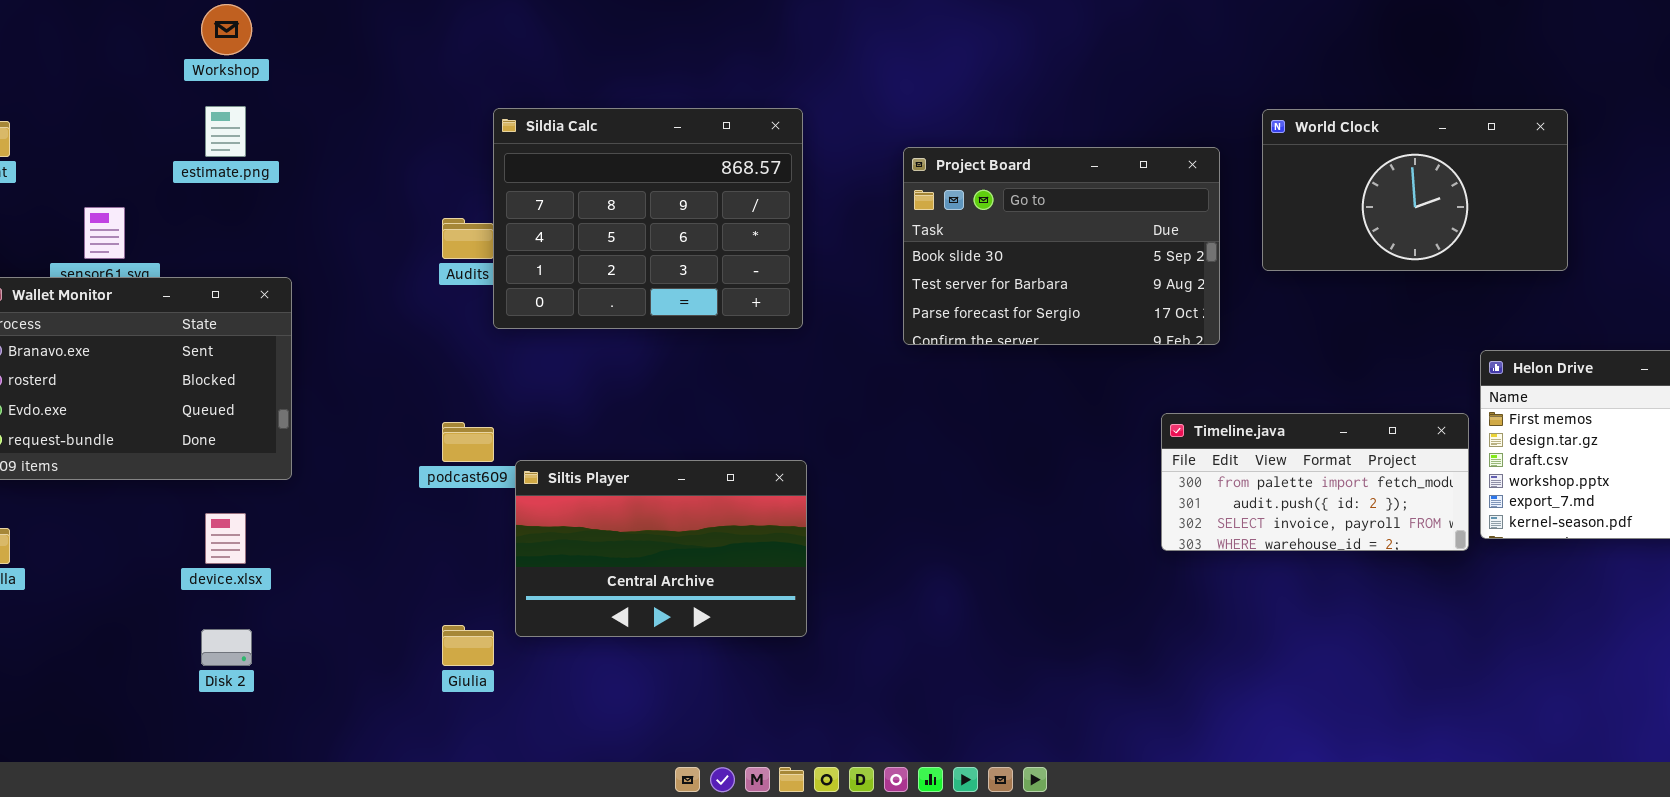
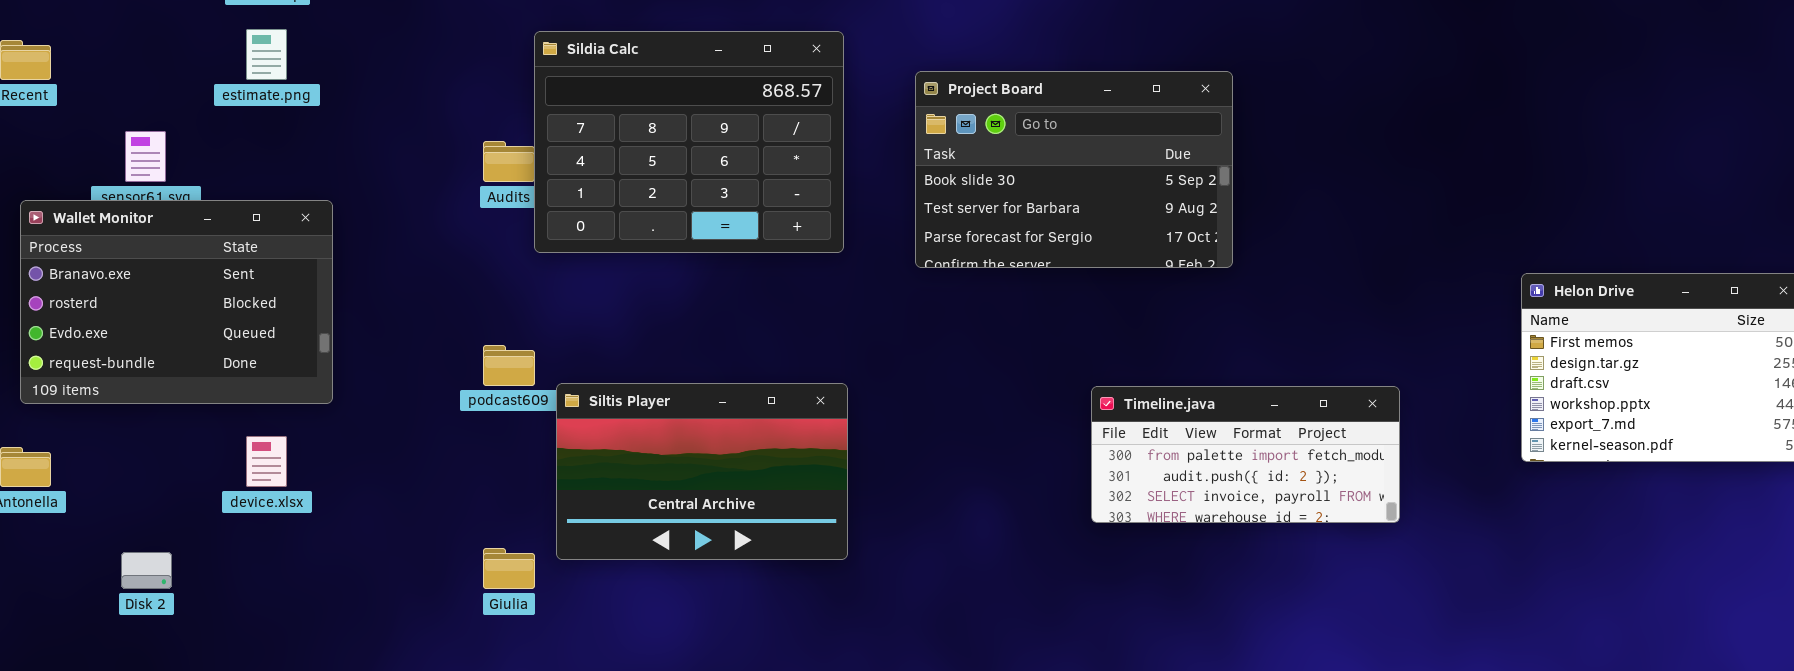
World Clock: [1262,109,1568,271] -> none, closed
Project Board: [903,147,1220,345] -> [915,71,1233,268], moved
Timeline.java: [1161,413,1469,551] -> [1091,386,1400,523], moved
Disk 2: [201,629,252,666] -> [121,552,172,589], moved

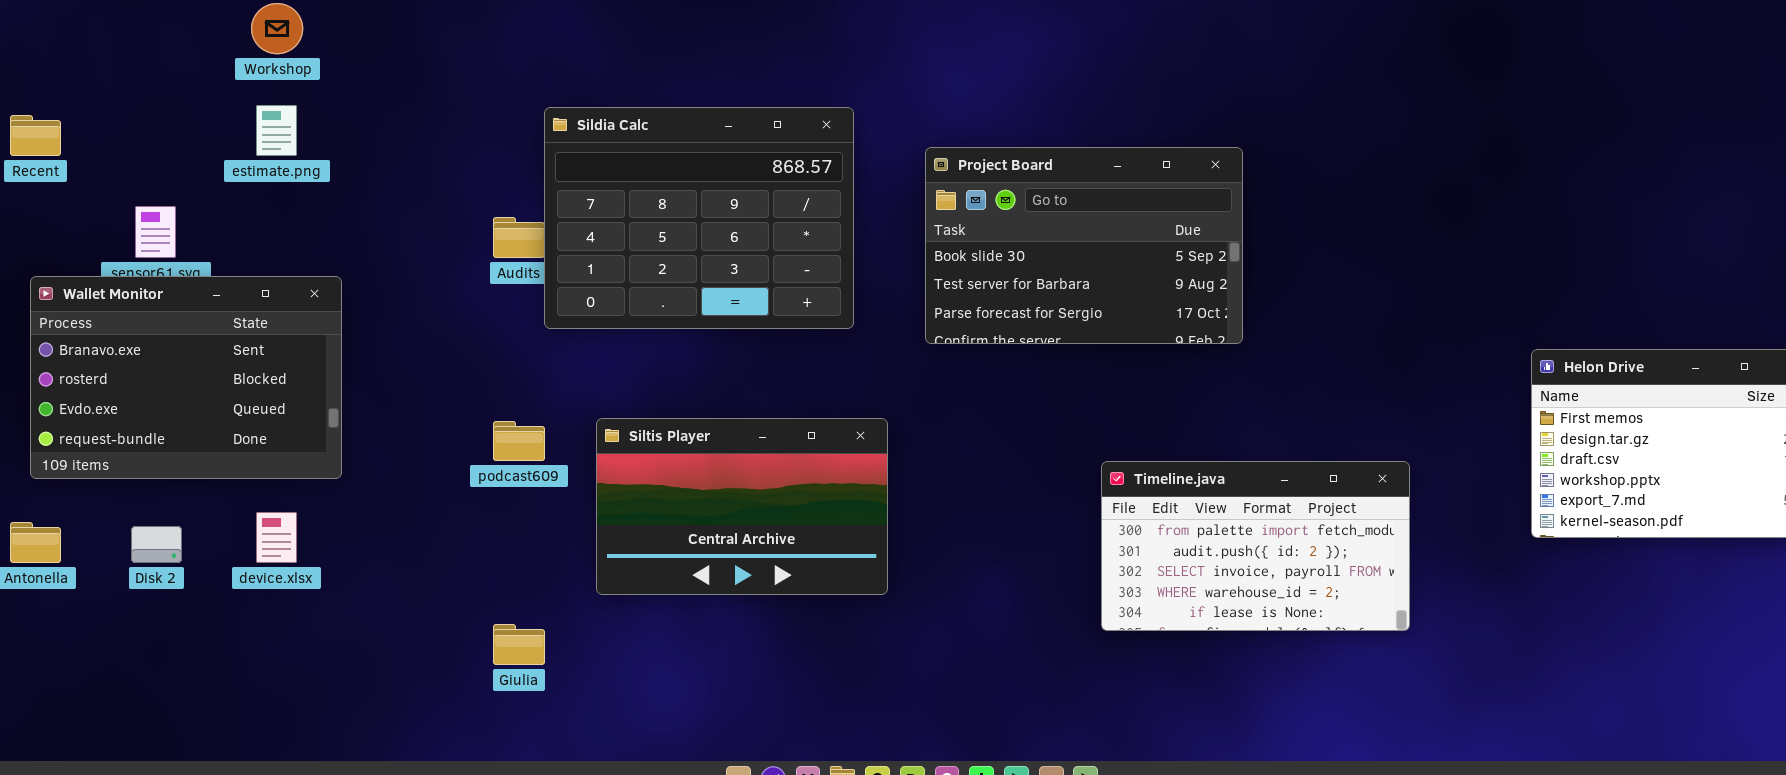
Siltis Player: [556,383,848,560] -> [596,418,888,595], moved
Timeline.java: [1091,386,1400,523] -> [1101,461,1410,631], resized
Disk 2: [121,552,172,589] -> [131,526,182,563], moved

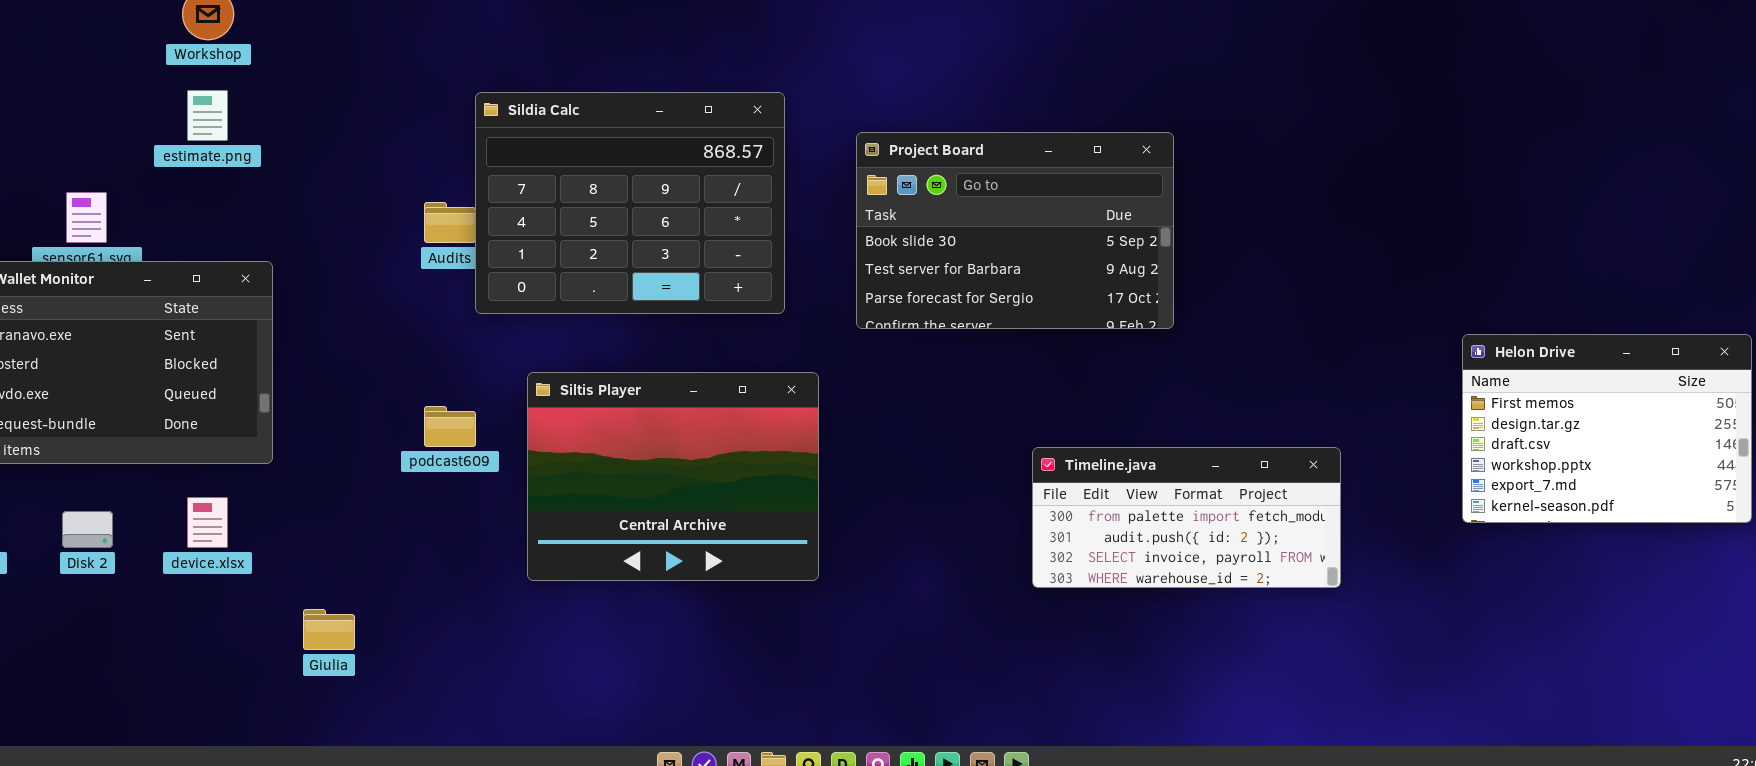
Siltis Player: [596,418,888,595] -> [527,372,819,581], resized
Timeline.java: [1101,461,1410,631] -> [1032,447,1341,588], resized
Giulia: [493,624,545,665] -> [303,609,355,650], moved

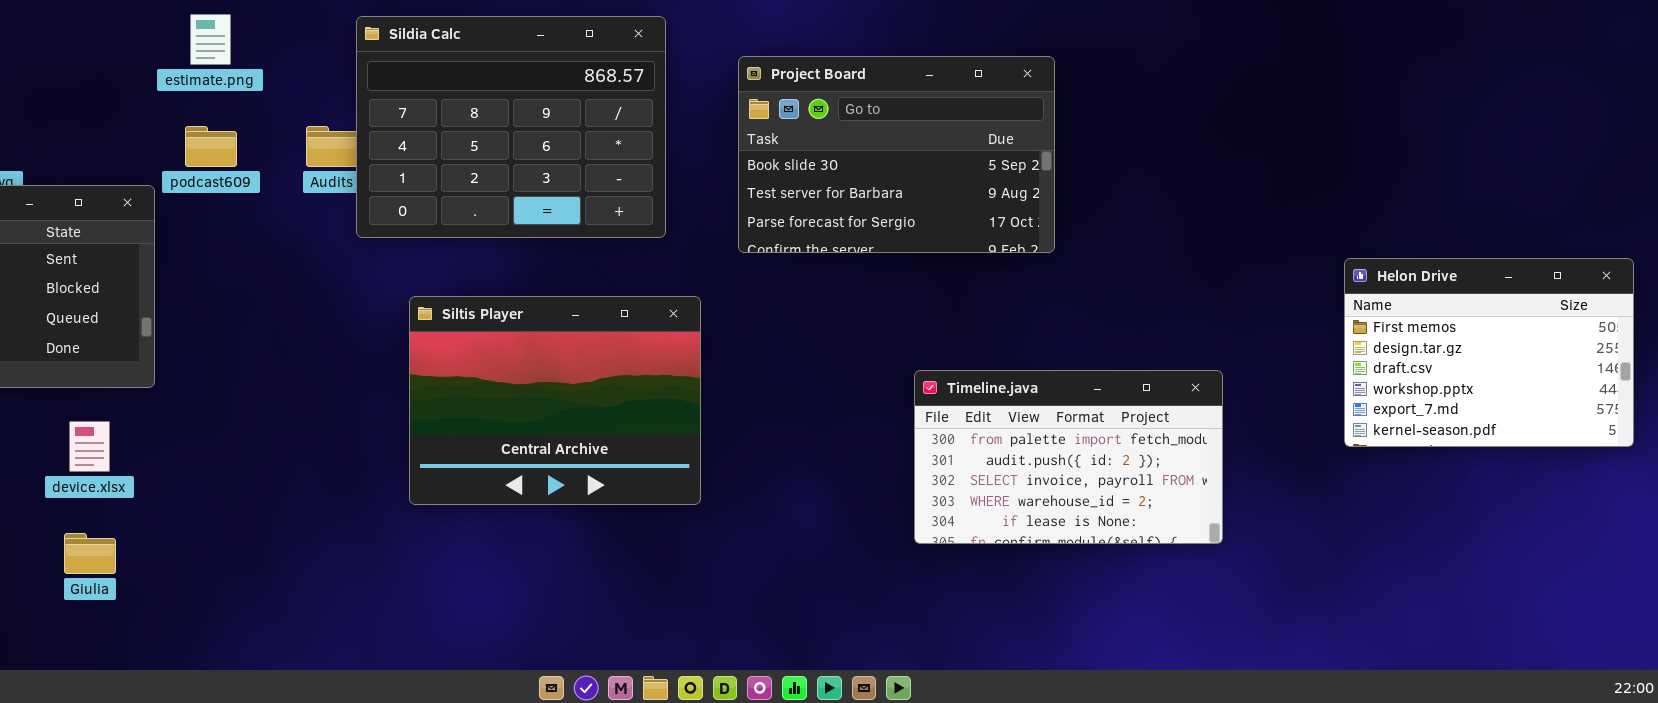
estimate.png: [187,90,228,141] -> [190,14,231,65], moved
podcast609: [424,406,476,447] -> [185,126,237,167], moved
Timeline.java: [1032,447,1341,588] -> [914,370,1223,544], resized
Giulia: [303,609,355,650] -> [64,533,116,574], moved

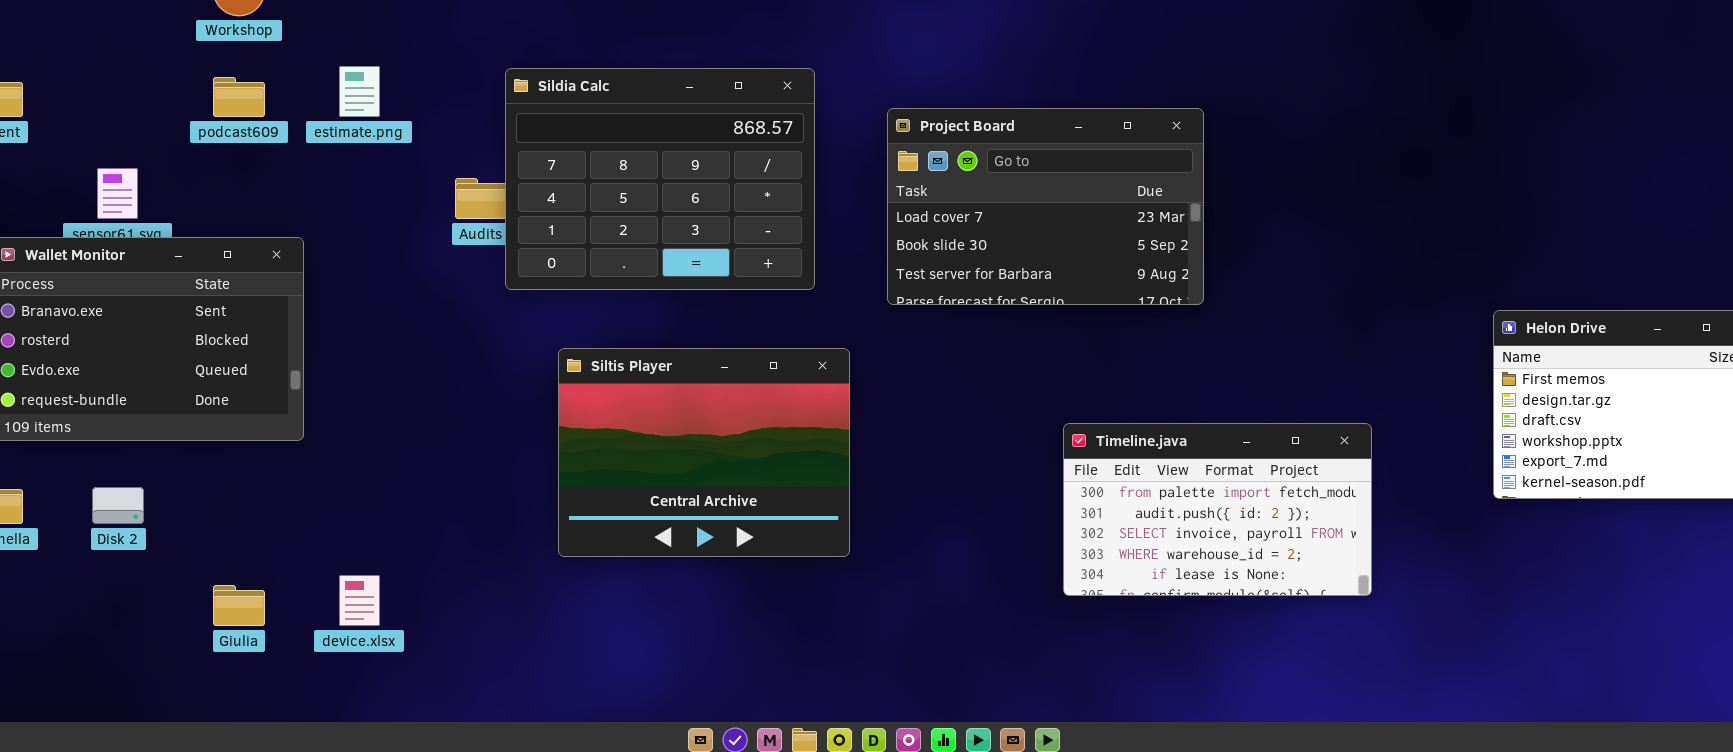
Project Board: [738,56,1055,253] -> [887,108,1204,305], scrolled up 1 row
podcast609: [185,126,237,167] -> [213,77,265,117], moved
device.xlsx: [69,421,110,472] -> [339,575,380,626], moved

